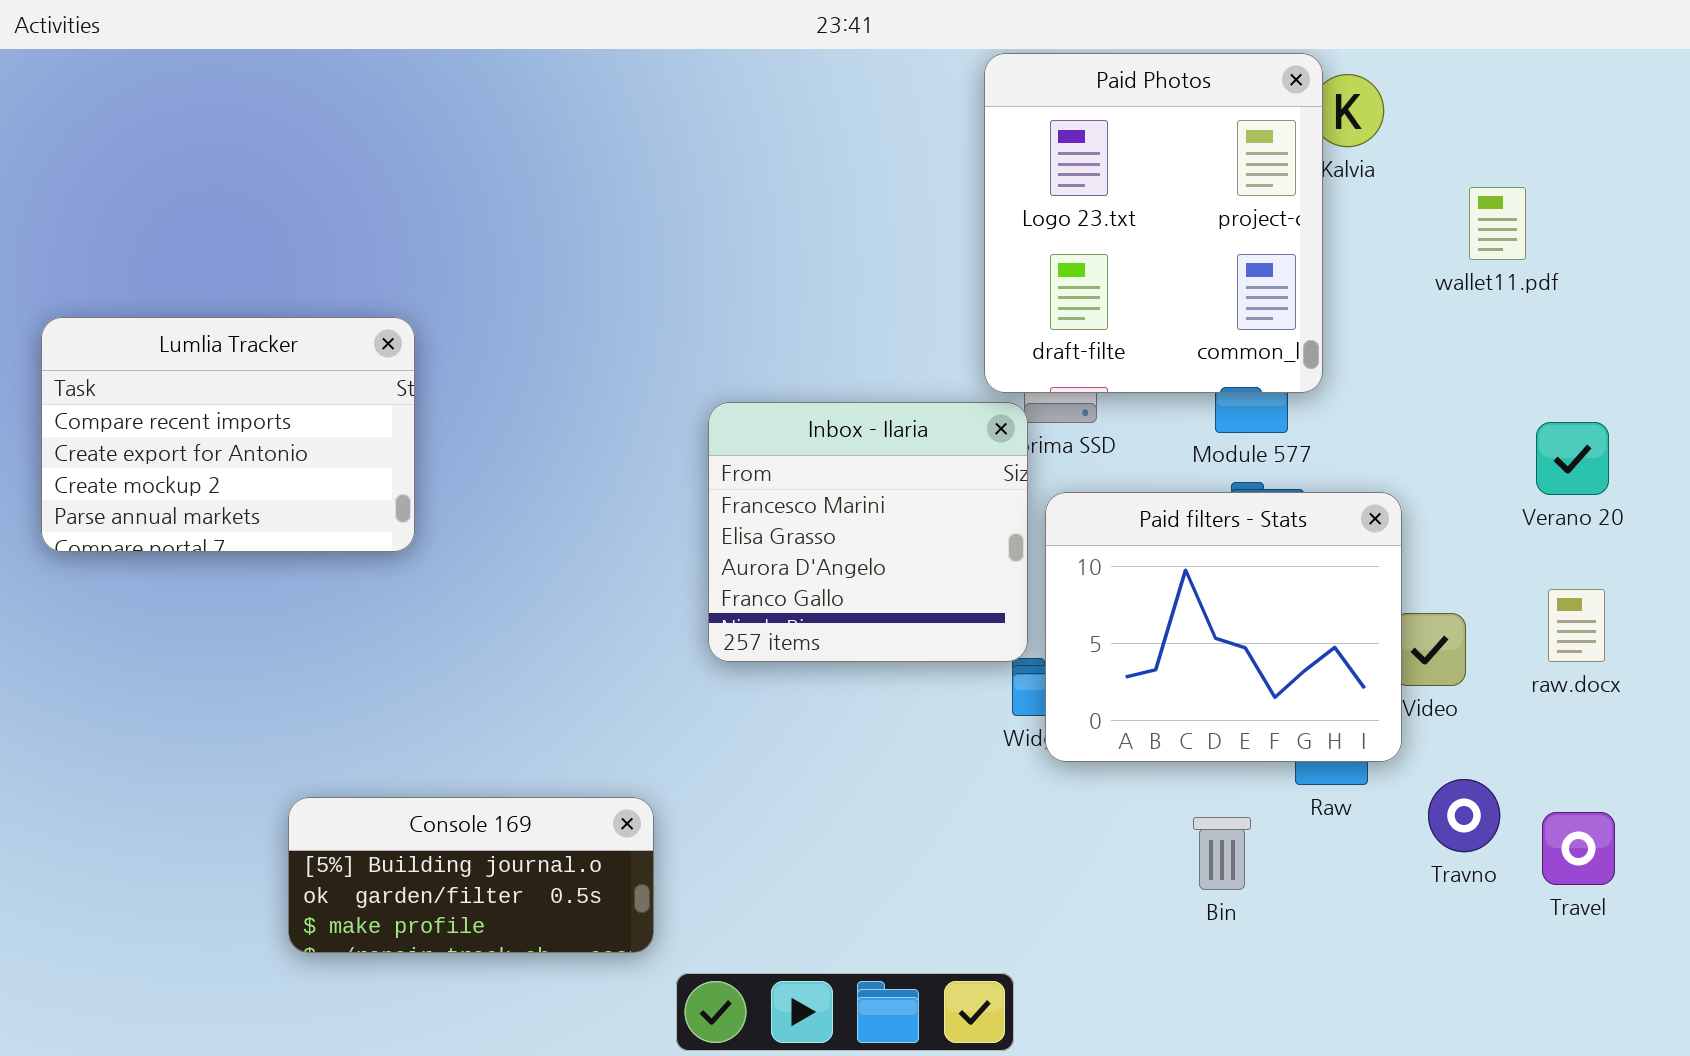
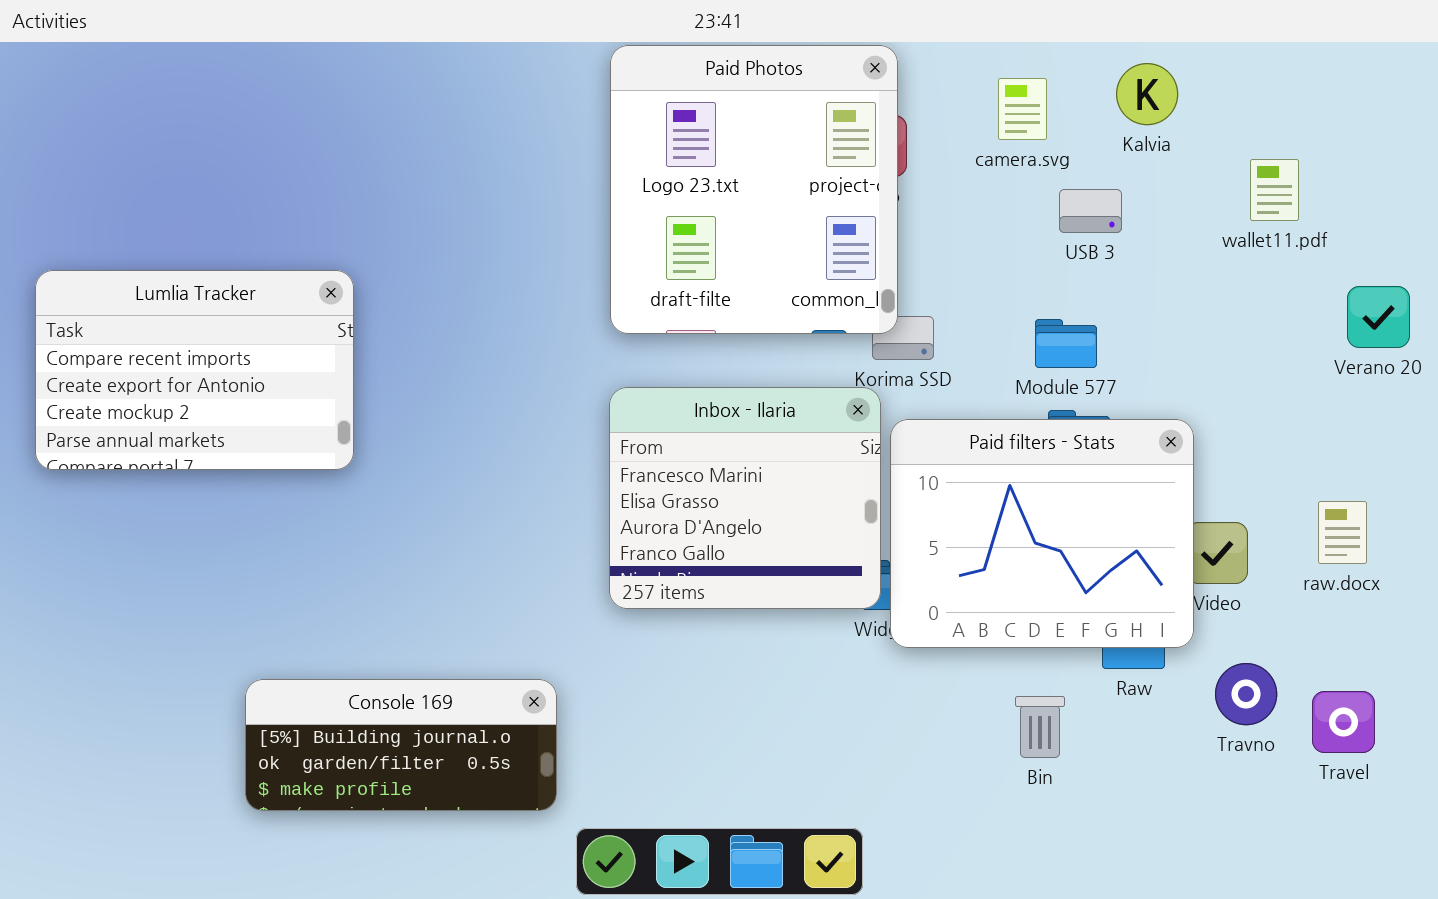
Paid Photos: [984,53,1323,393] -> [610,45,898,334], moved
Inbox - Ilaria: [708,402,1028,662] -> [609,387,881,609], moved
Verano 20: [1536,422,1609,495] -> [1347,286,1410,348], moved

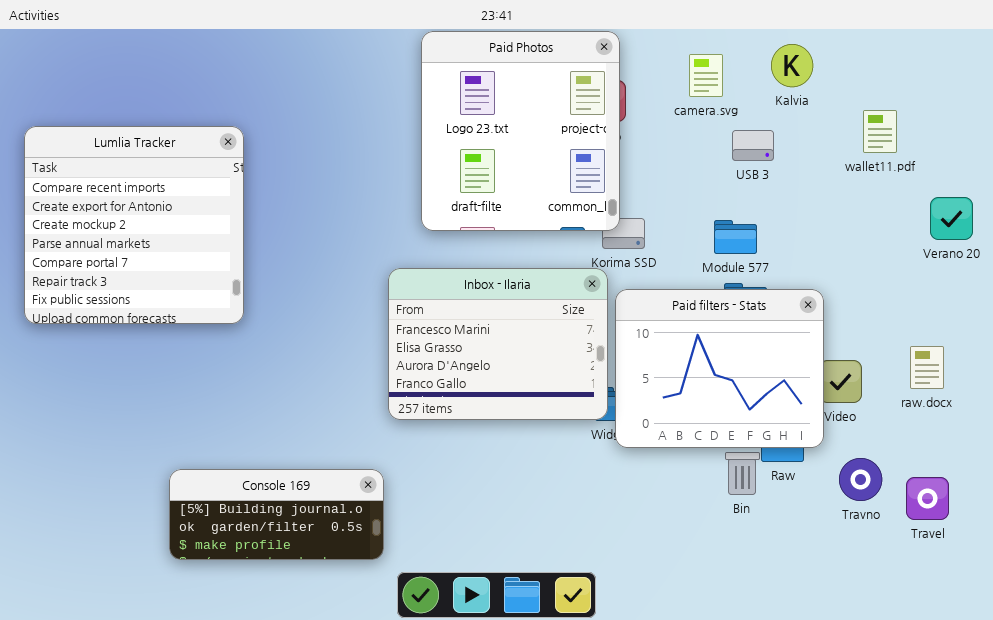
Lumlia Tracker: [35,270,354,470] -> [24,126,244,324], resized
Inbox - Ilaria: [609,387,881,609] -> [388,268,608,420], resized
Bin: [1015,696,1065,758] -> [725,452,760,495], moved

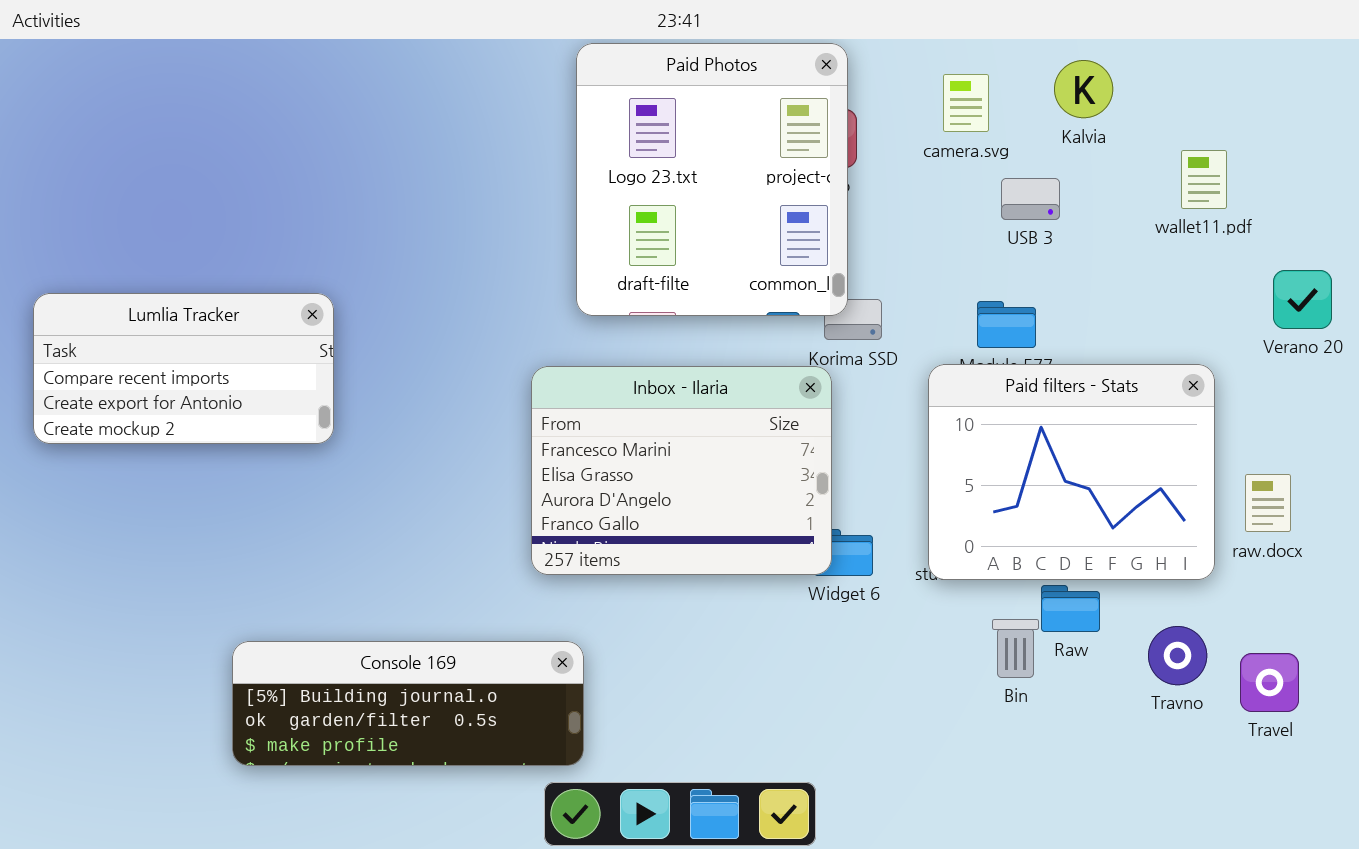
Lumlia Tracker: [24,126,244,324] -> [33,293,334,444], resized
Paid filters - Stats: [615,289,824,448] -> [928,364,1215,580], moved
Console 169: [169,469,384,560] -> [232,641,584,766], resized

